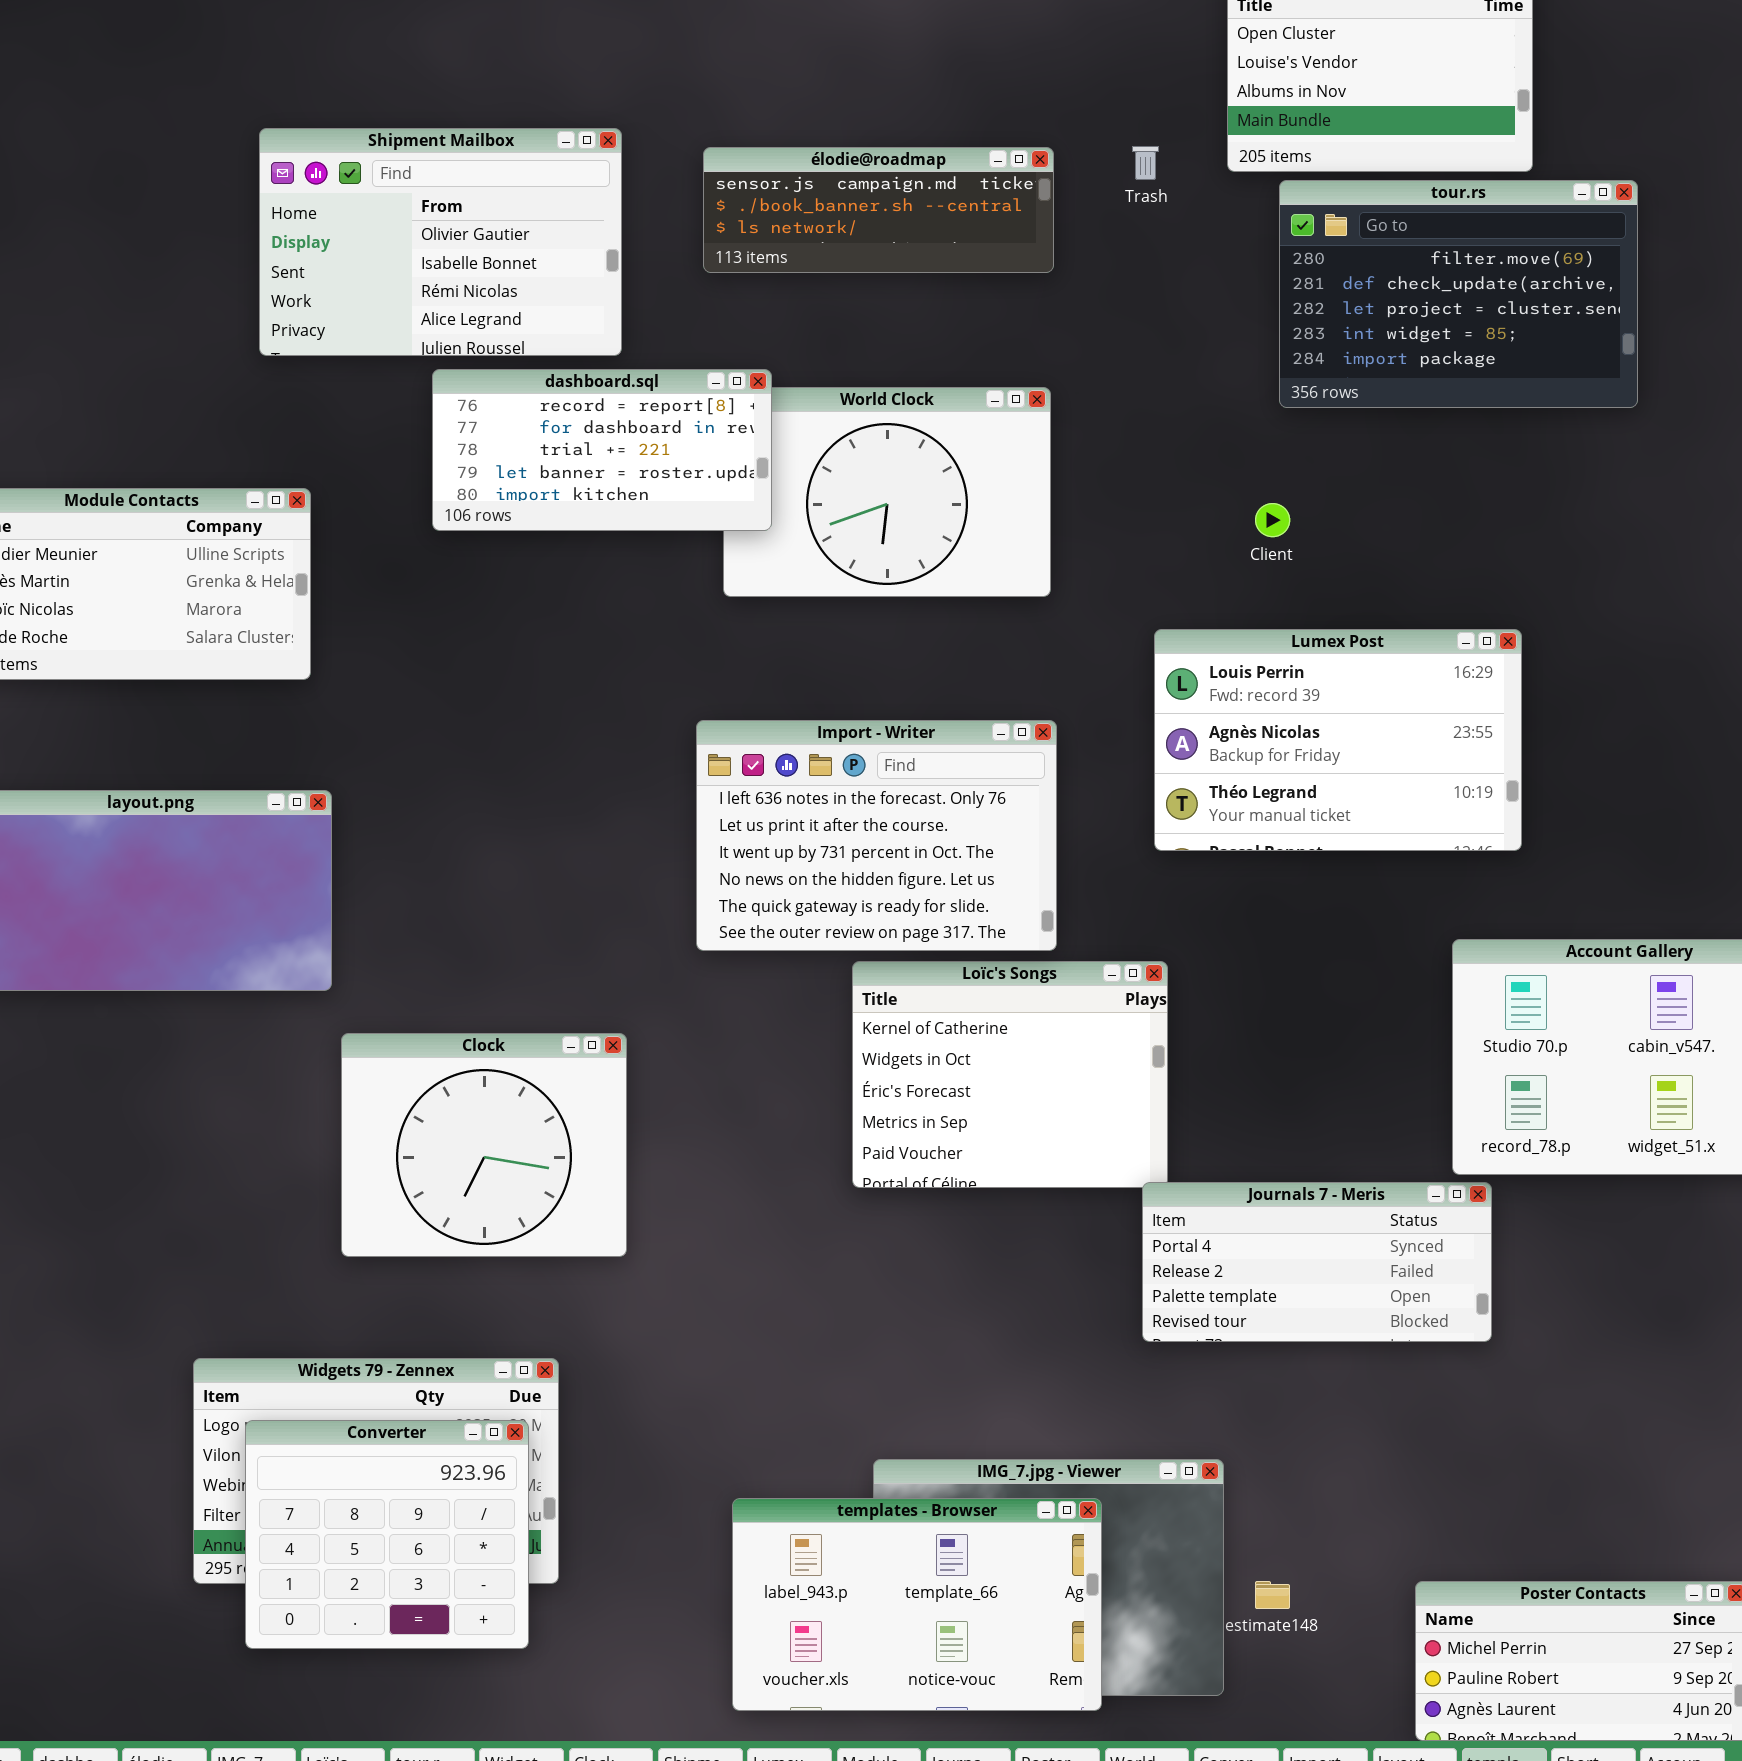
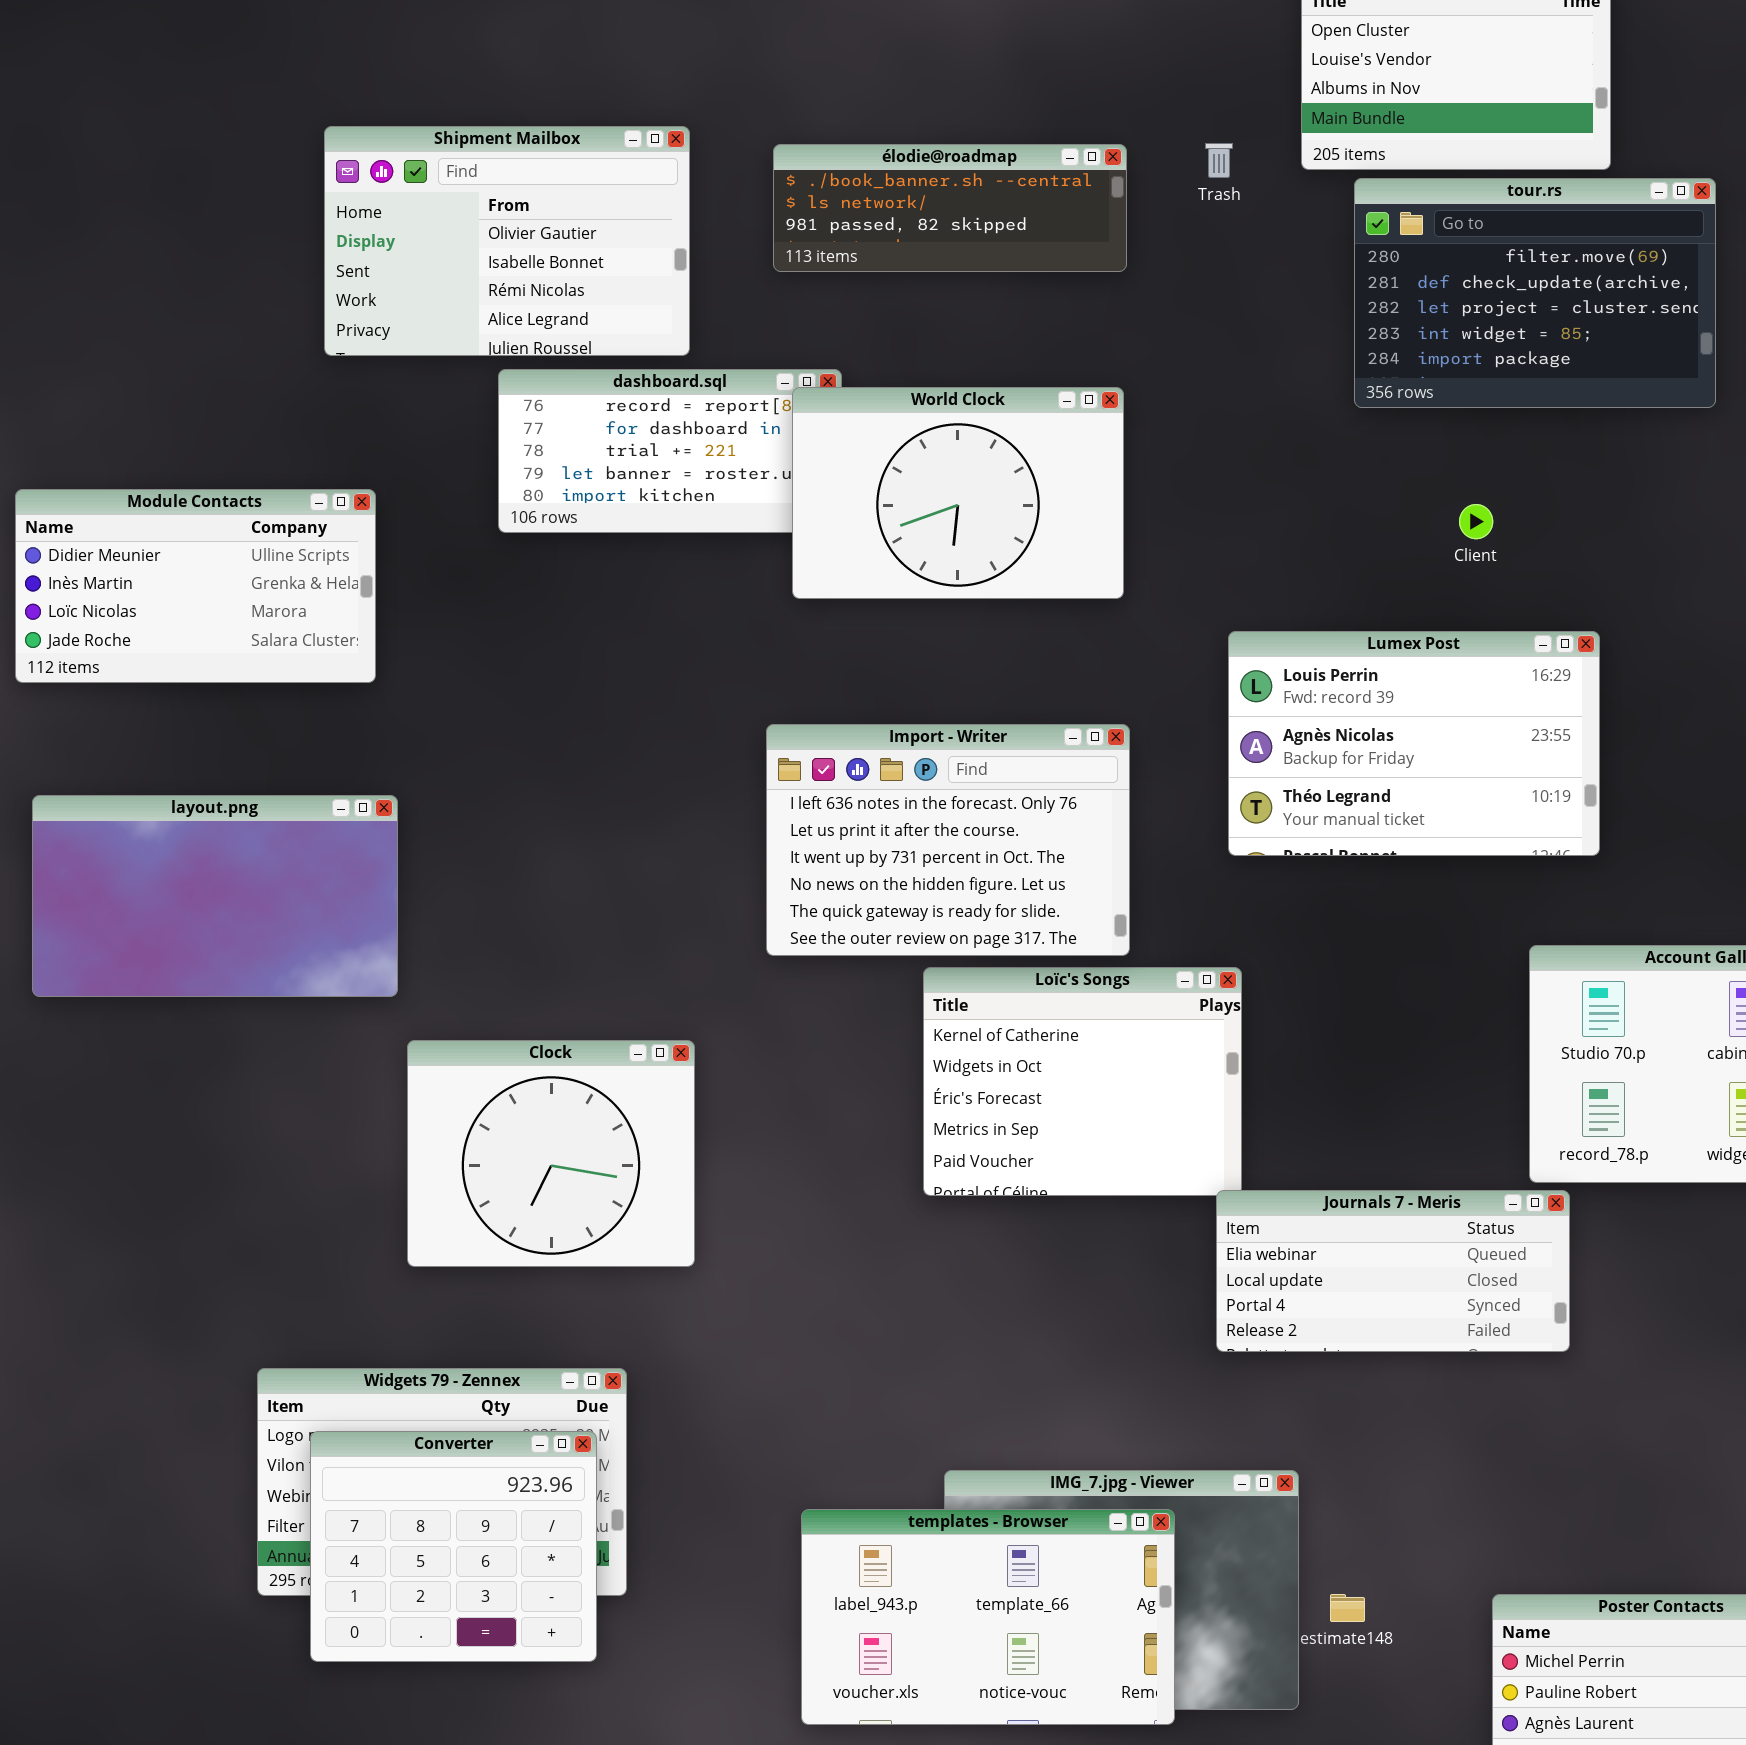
élodie@roadmap: [703,147,1054,273] -> [773,144,1127,272], scrolled down 1 row
World Clock: [723,387,1051,597] -> [792,387,1124,599], raised
Client: [1255,503,1290,537] -> [1459,504,1493,539], moved
Journals 7 - Meris: [1142,1182,1492,1342] -> [1216,1190,1570,1352], scrolled up 2 rows

